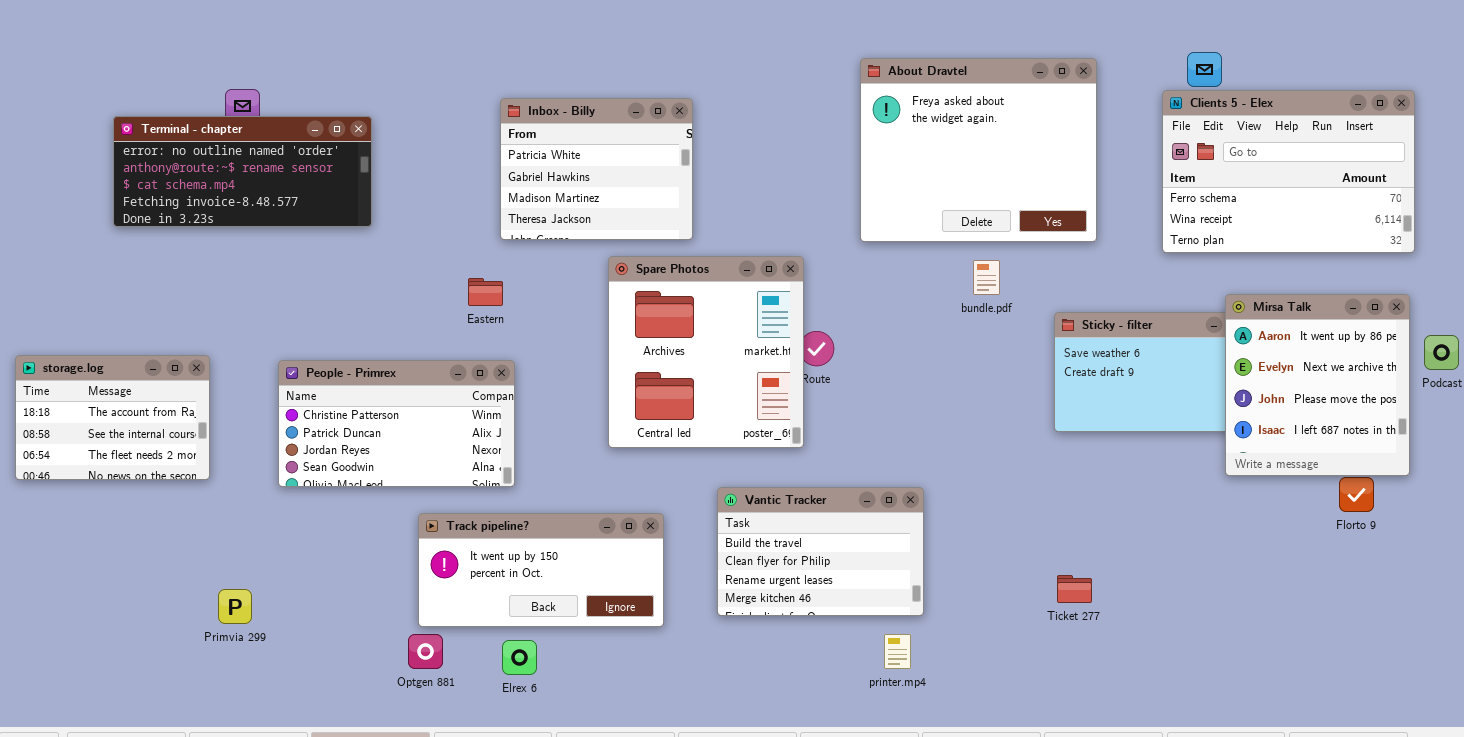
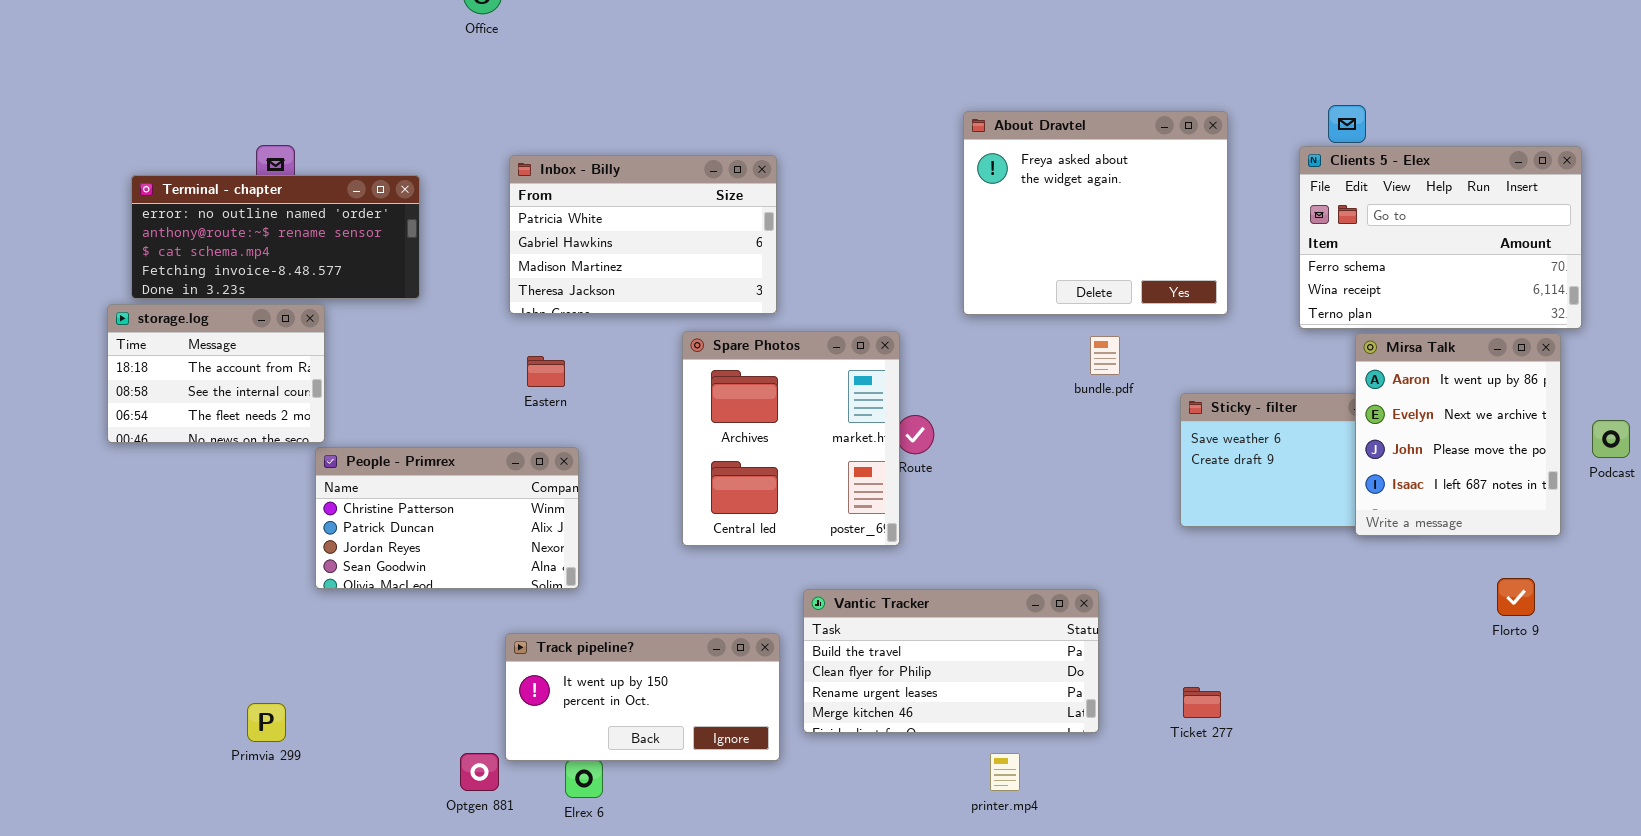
Inbox - Billy: [500,98,693,240] -> [509,155,777,314], resized
Mirsa Talk: [1225,294,1410,476] -> [1355,333,1561,536], moved
storage.log: [15,355,210,480] -> [107,304,325,443], moved
Vantic Tracker: [717,487,924,616] -> [803,589,1099,733], resized
Track pipeline?: [418,513,664,627] -> [505,633,780,761], moved

